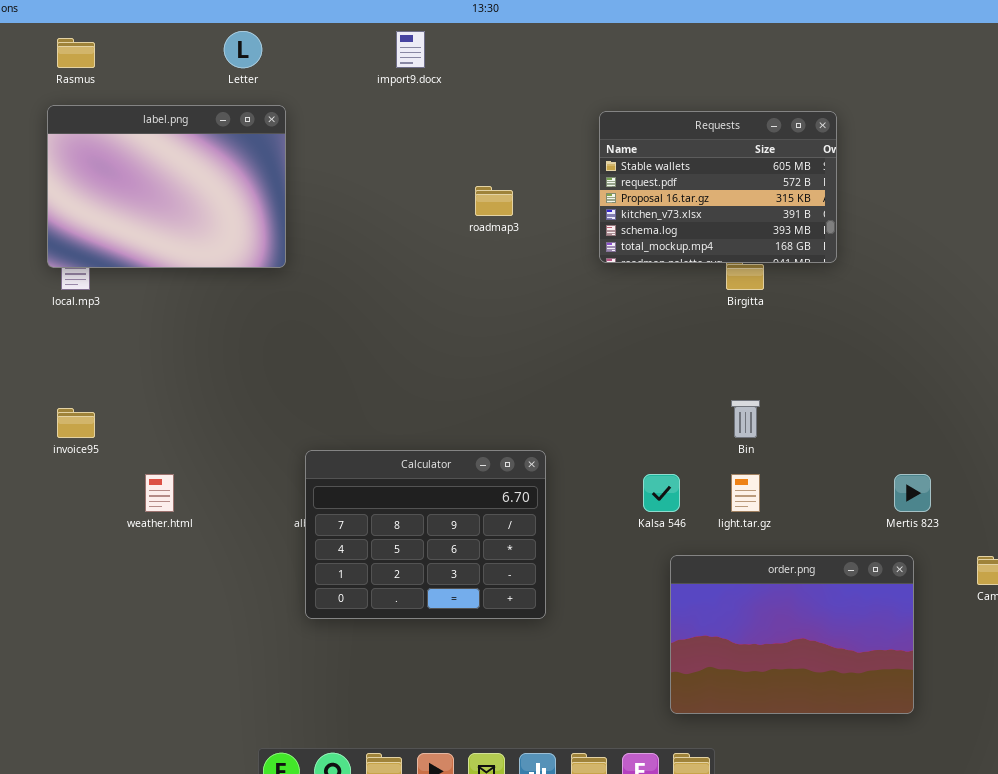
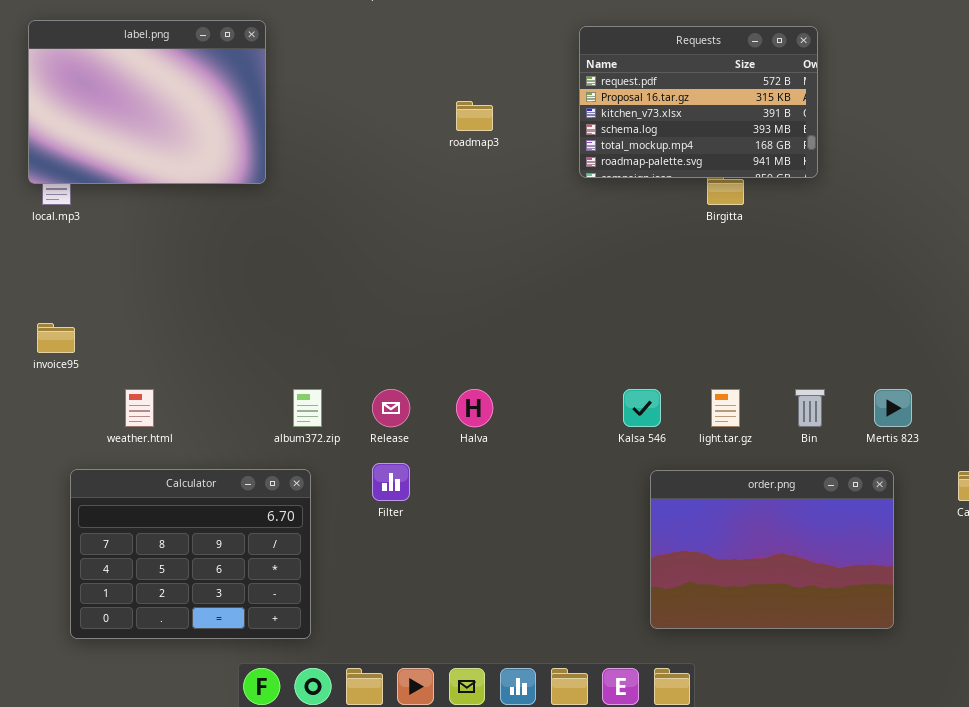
Requests: [599,111,837,263] -> [579,26,818,178], scrolled down 1 row
Bin: [731,400,760,438] -> [795,389,825,427], moved
Calculator: [305,450,546,619] -> [70,469,311,639], moved

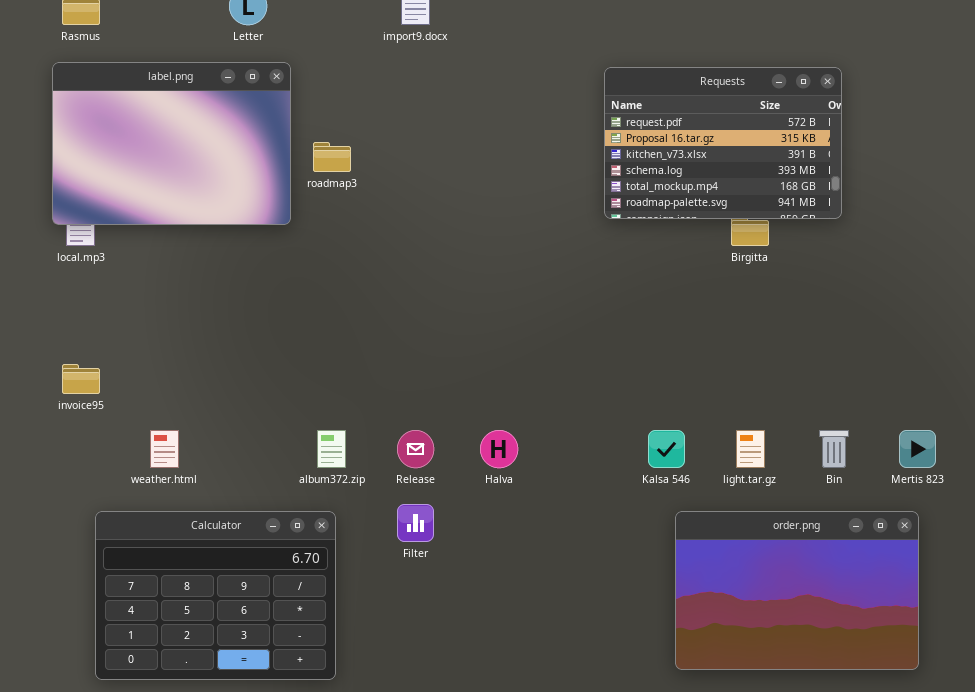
roadmap3: [456,101,493,131] -> [313,142,351,172], moved

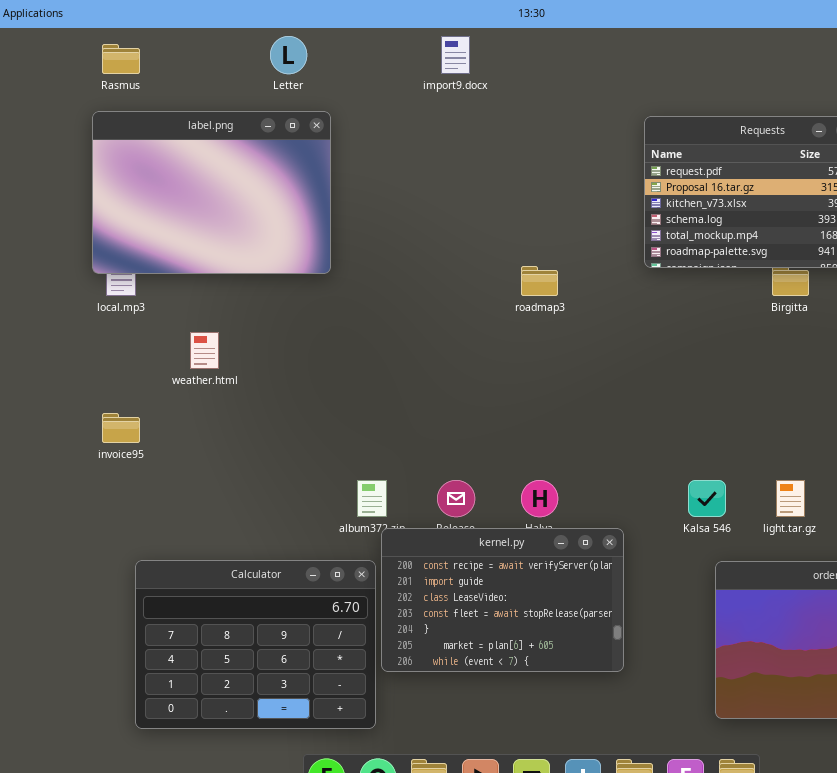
roadmap3: [313,142,351,172] -> [521,266,558,296], moved
weather.html: [150,430,179,468] -> [190,332,219,369], moved
kernel.py: none -> [381,528,624,672], opened

